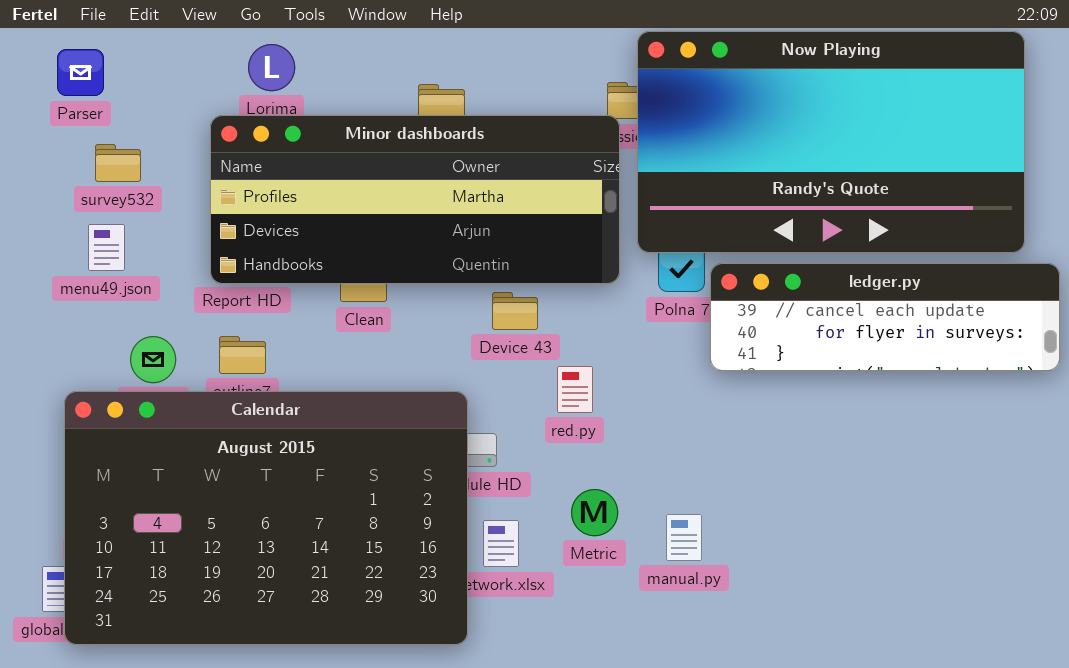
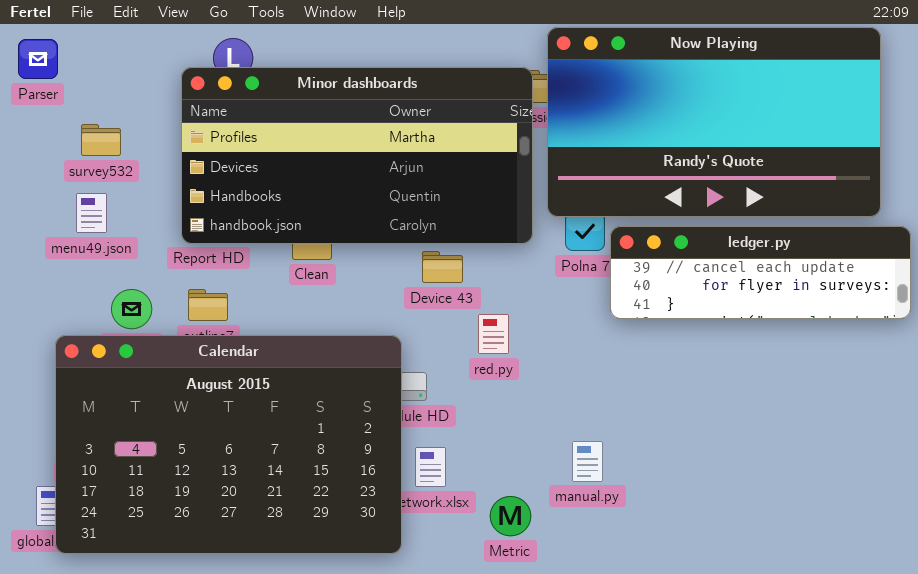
Parser: [57,49,104,96] -> [18,39,58,79], moved
Minor dashboards: [210,115,620,284] -> [181,67,533,244], resized
Metric: [571,489,618,536] -> [490,496,531,536], moved

